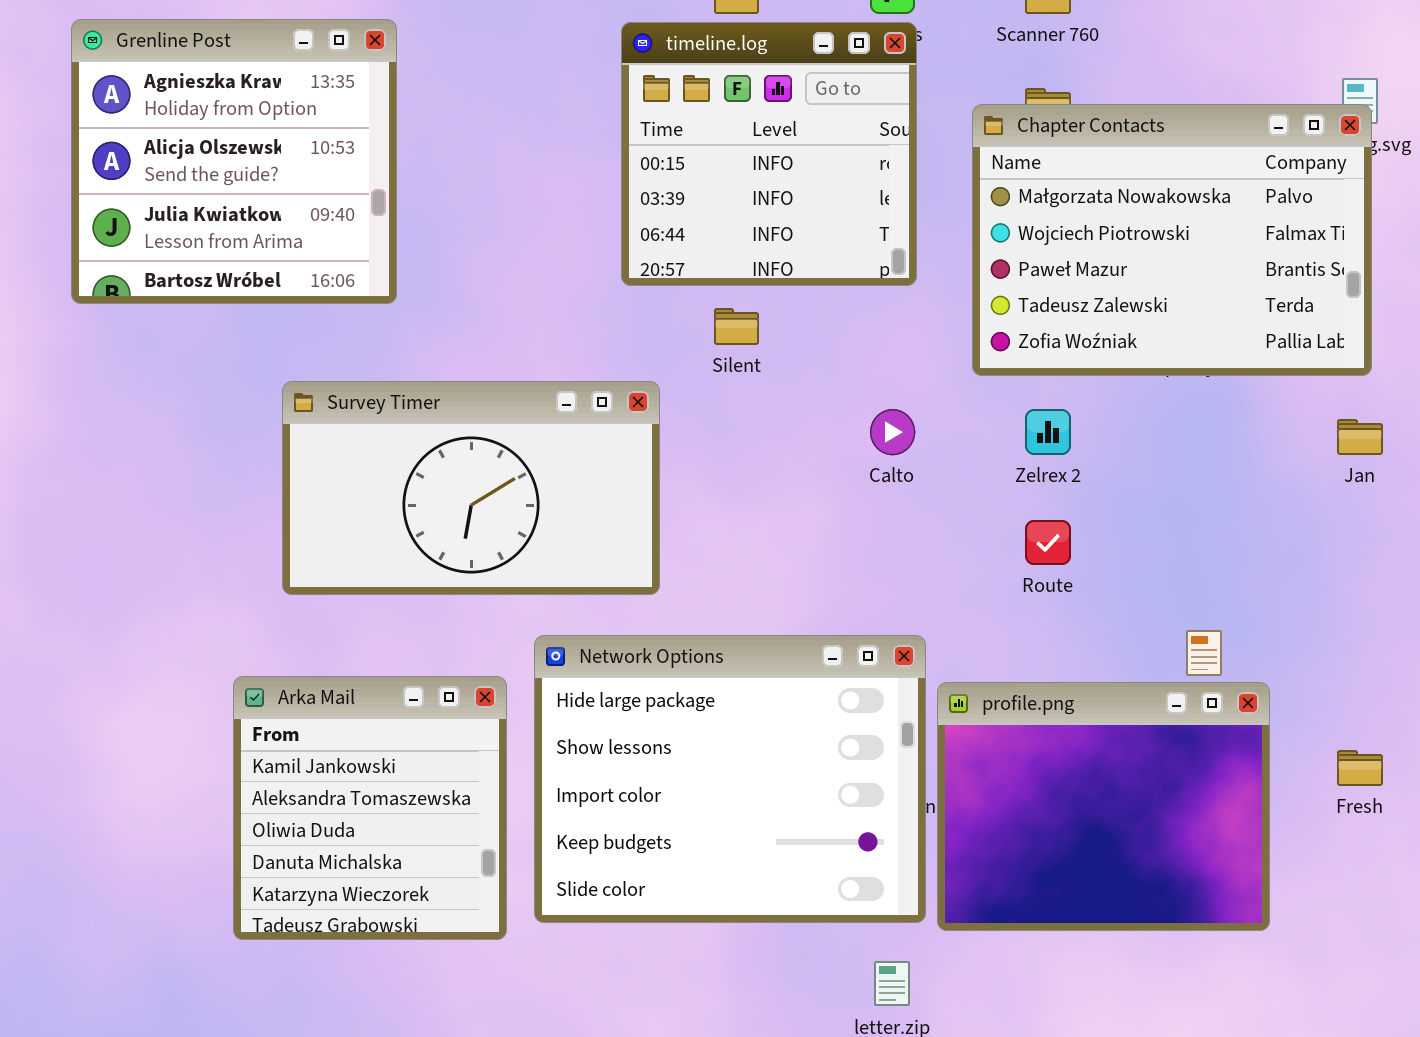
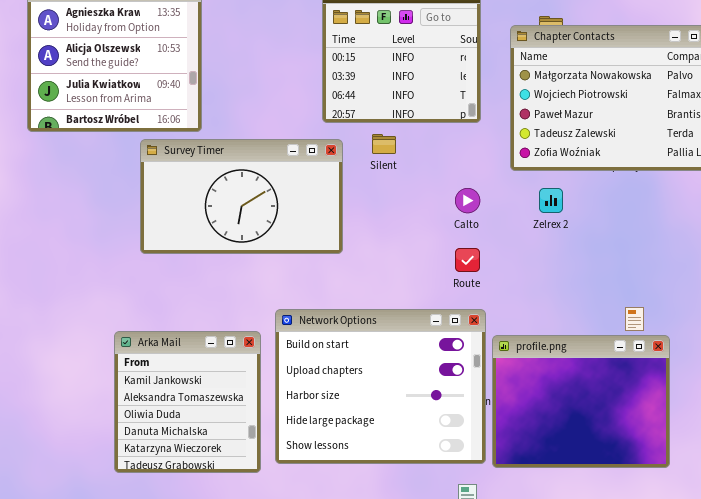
Survey Timer: [282,381,660,595] -> [140,139,343,254], moved
Route: [1025,520,1071,565] -> [455,248,480,272], moved
Network Options: [534,635,926,923] -> [275,309,486,464], scrolled up 3 rows

